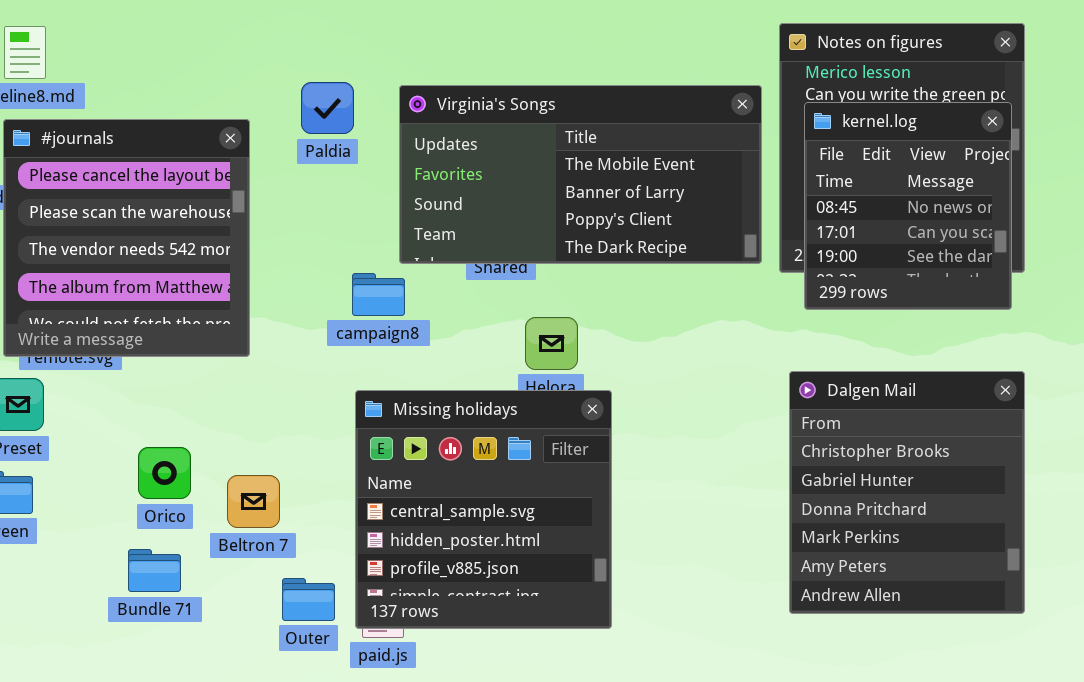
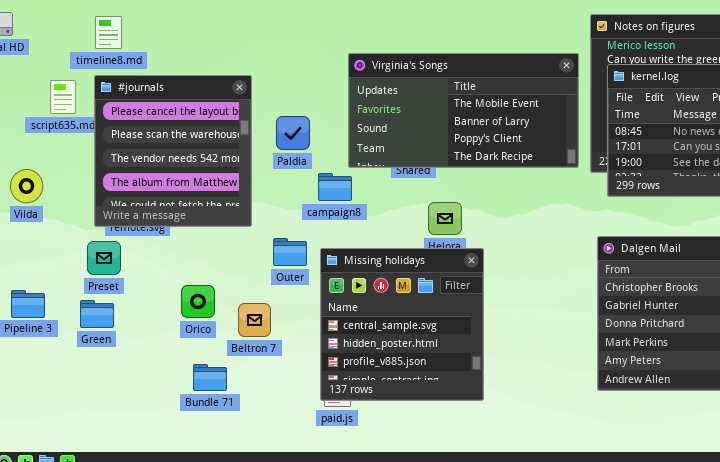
Paldia: [301,82,354,134] -> [276,116,310,150], moved
Bundle 71: [128,549,181,592] -> [193,364,227,391], moved
Outer: [282,578,335,621] -> [273,238,307,266], moved

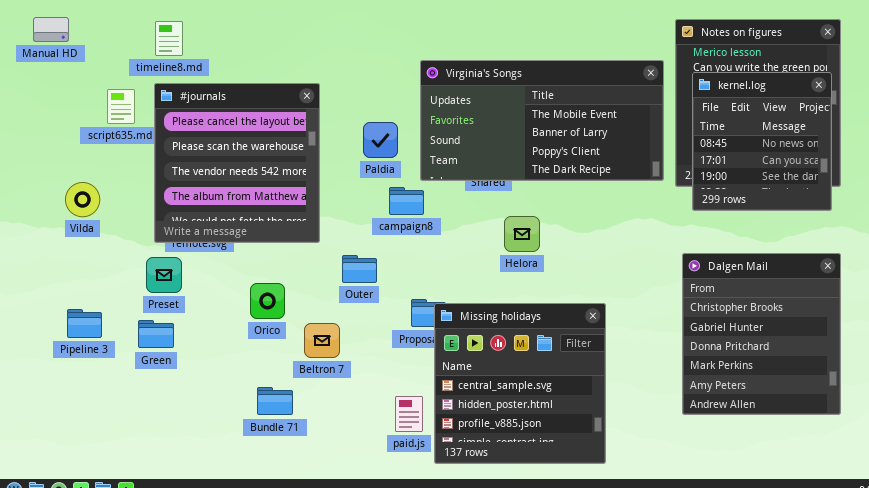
Paldia: [276,116,310,150] -> [363,122,398,158], moved
Missing holidays: [320,248,484,401] -> [434,303,606,464], moved
Orico: [181,285,215,318] -> [250,283,285,319], moved

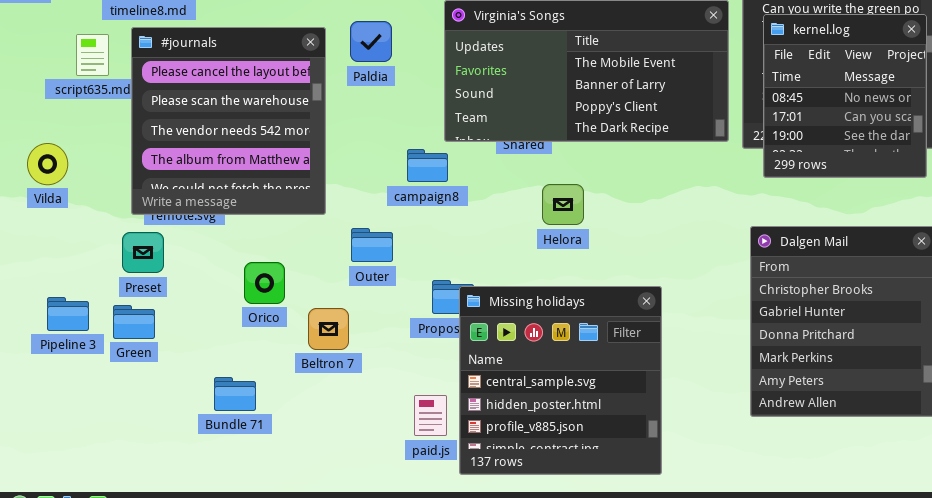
Paldia: [363,122,398,158] -> [350,21,392,62], moved
Pipeline 3: [67,309,102,338] -> [47,297,89,331], moved
Bundle 71: [257,387,293,415] -> [214,377,256,411], moved

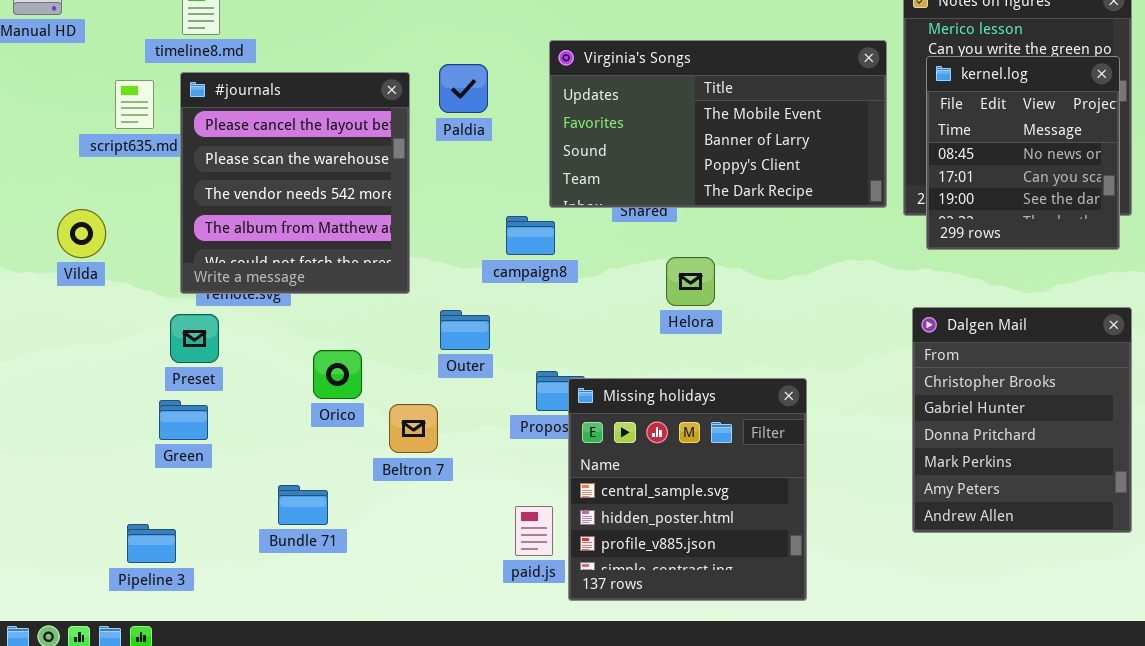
Pipeline 3: [47,297,89,331] -> [127,524,176,563], moved

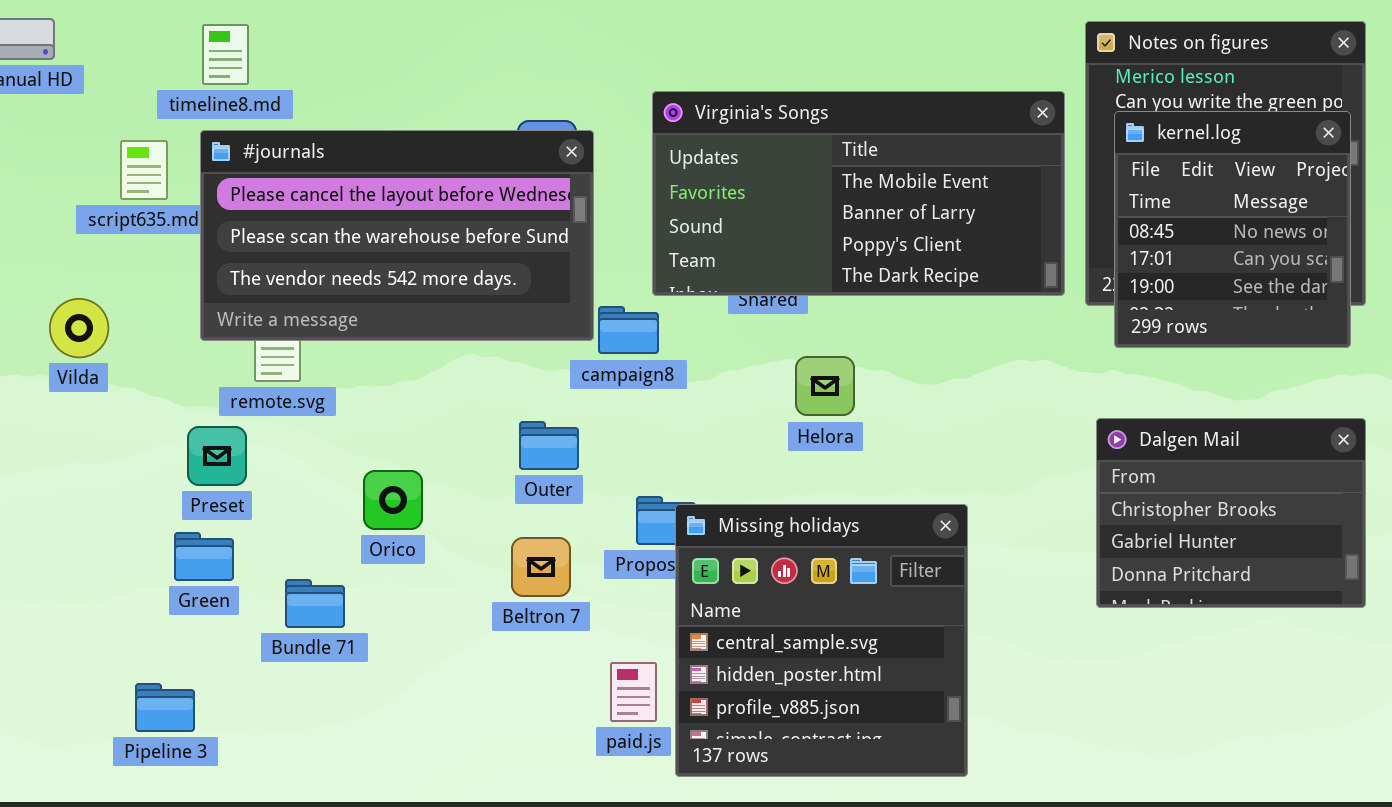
#journals: [180,72,410,294] -> [200,130,594,341], resized
Dalgen Mail: [912,307,1132,533] -> [1096,418,1366,608], resized
Beltron 7: [389,404,438,453] -> [511,537,571,597], moved
Bundle 71: [278,485,328,525] -> [285,579,345,628], moved

